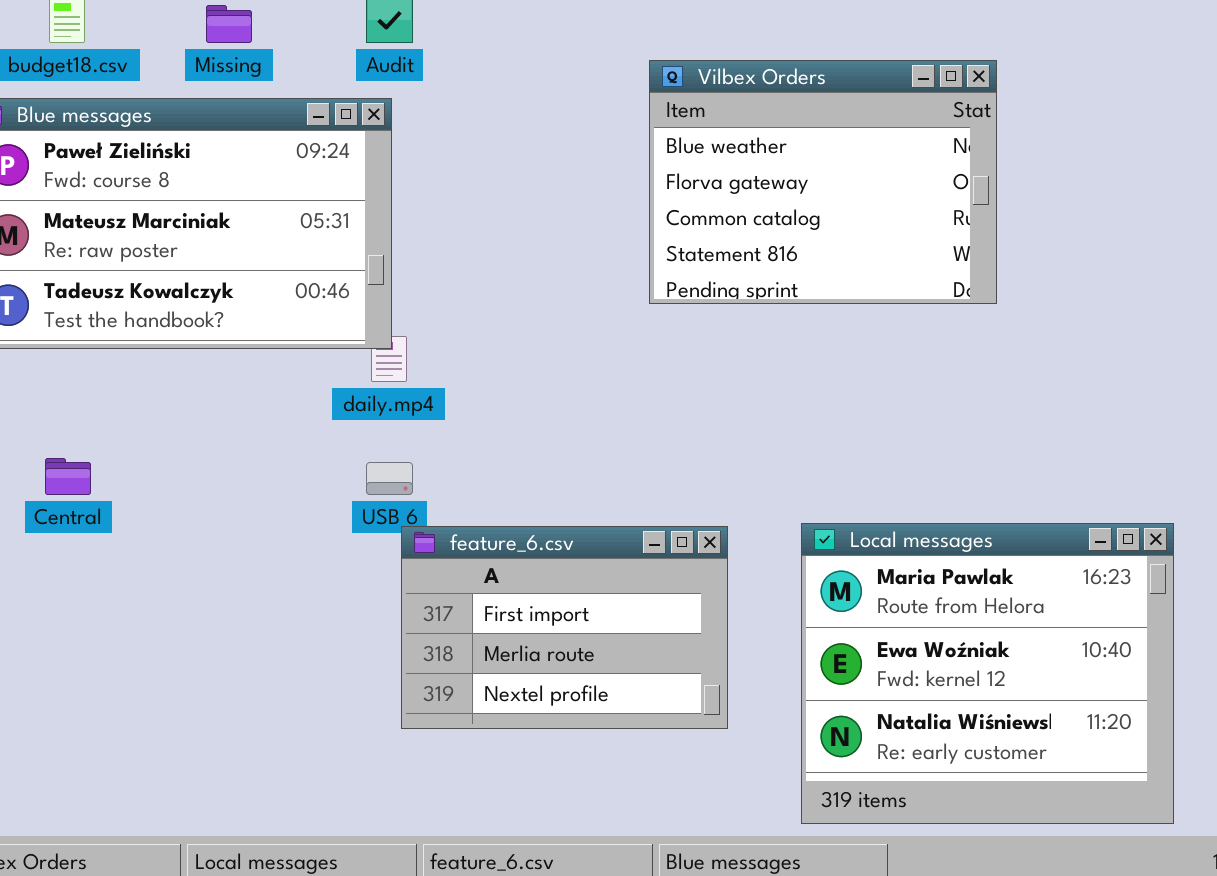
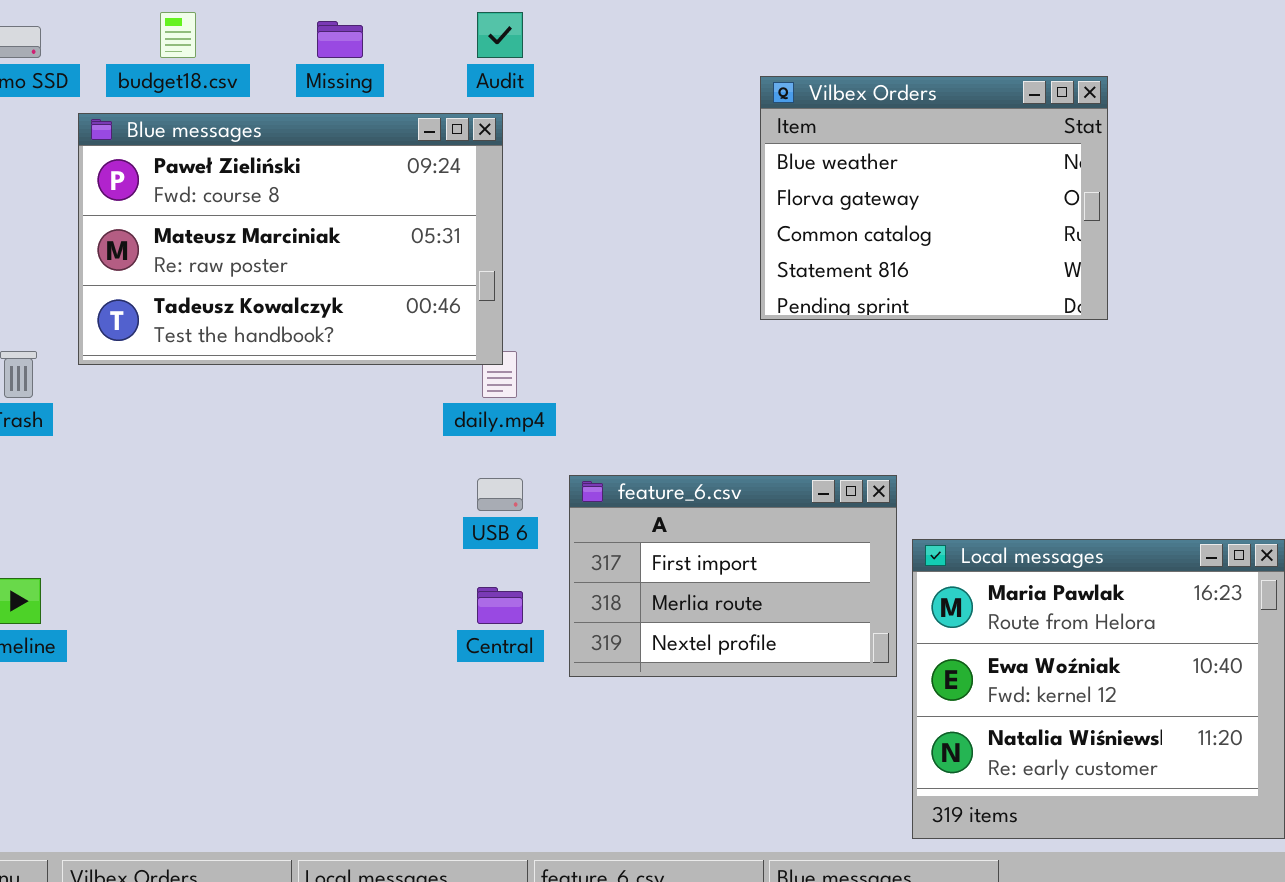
Central: [45,458,91,495] -> [477,587,523,624], moved
feature_6.csv: [401,526,728,729] -> [569,475,897,677], moved

